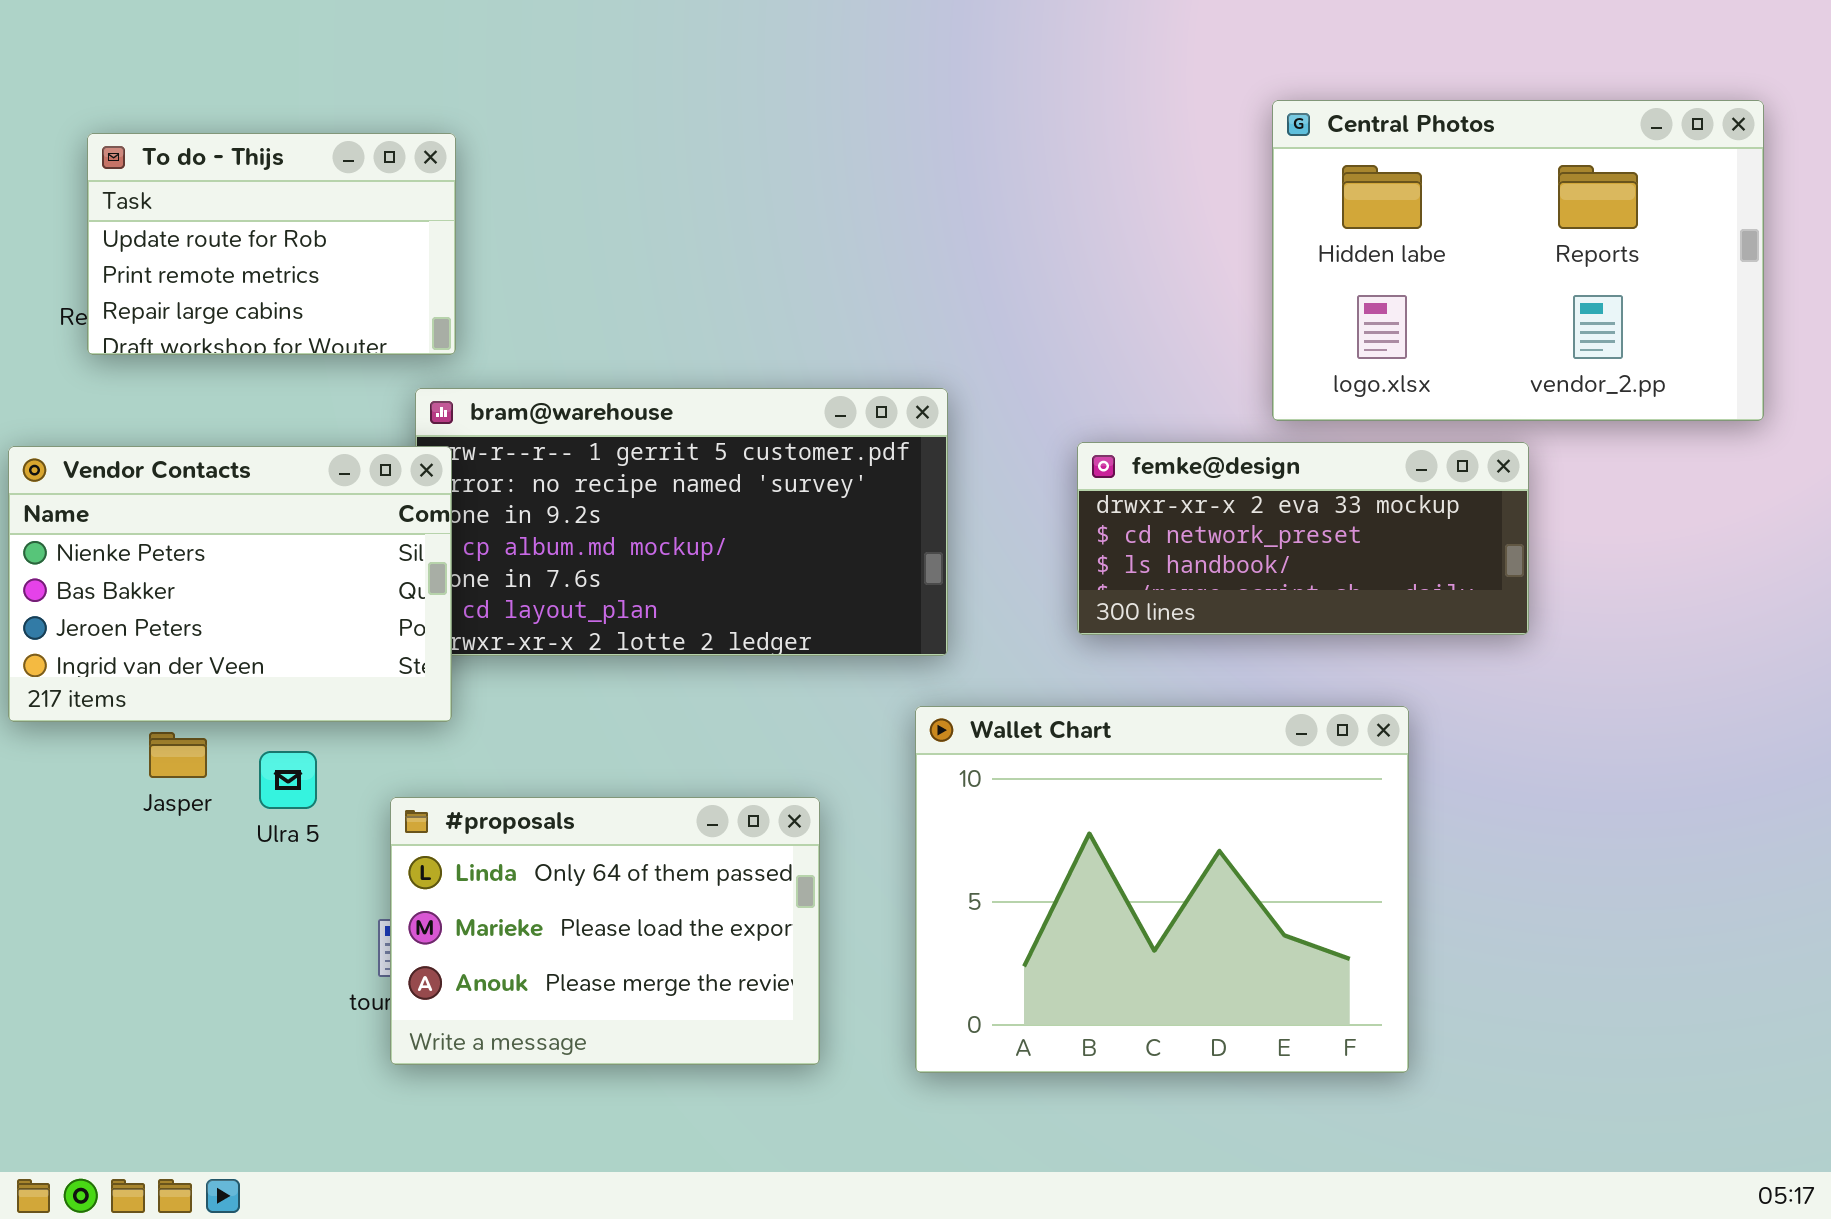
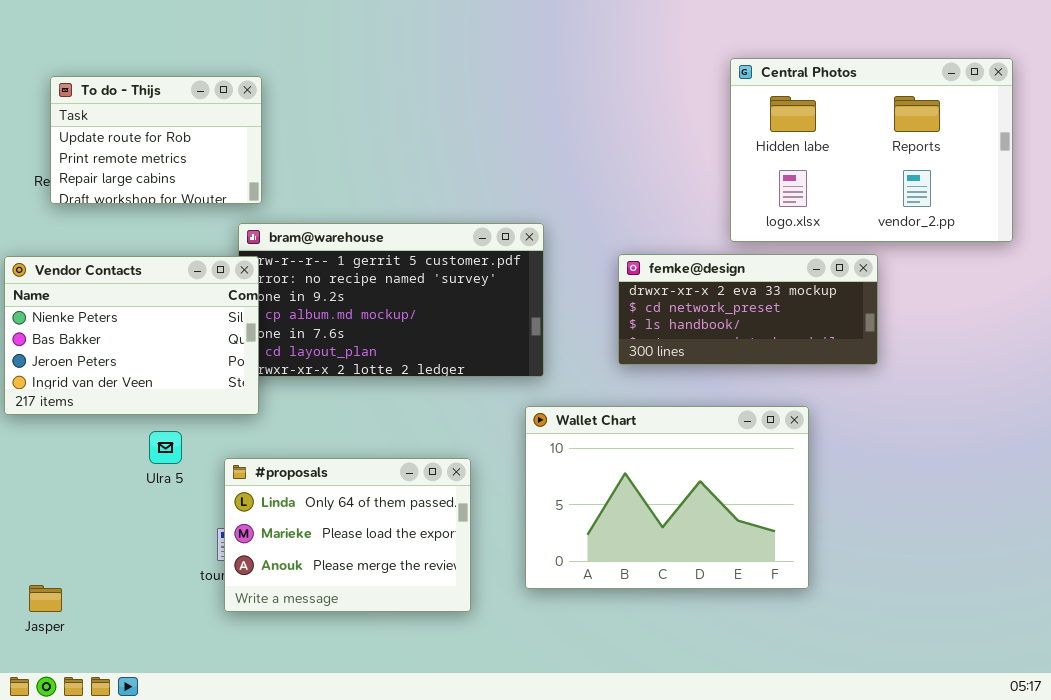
Wallet Chart: [915,706,1409,1073] -> [525,406,809,589], resized
Jasper: [149,732,207,778] -> [29,585,62,612], moved

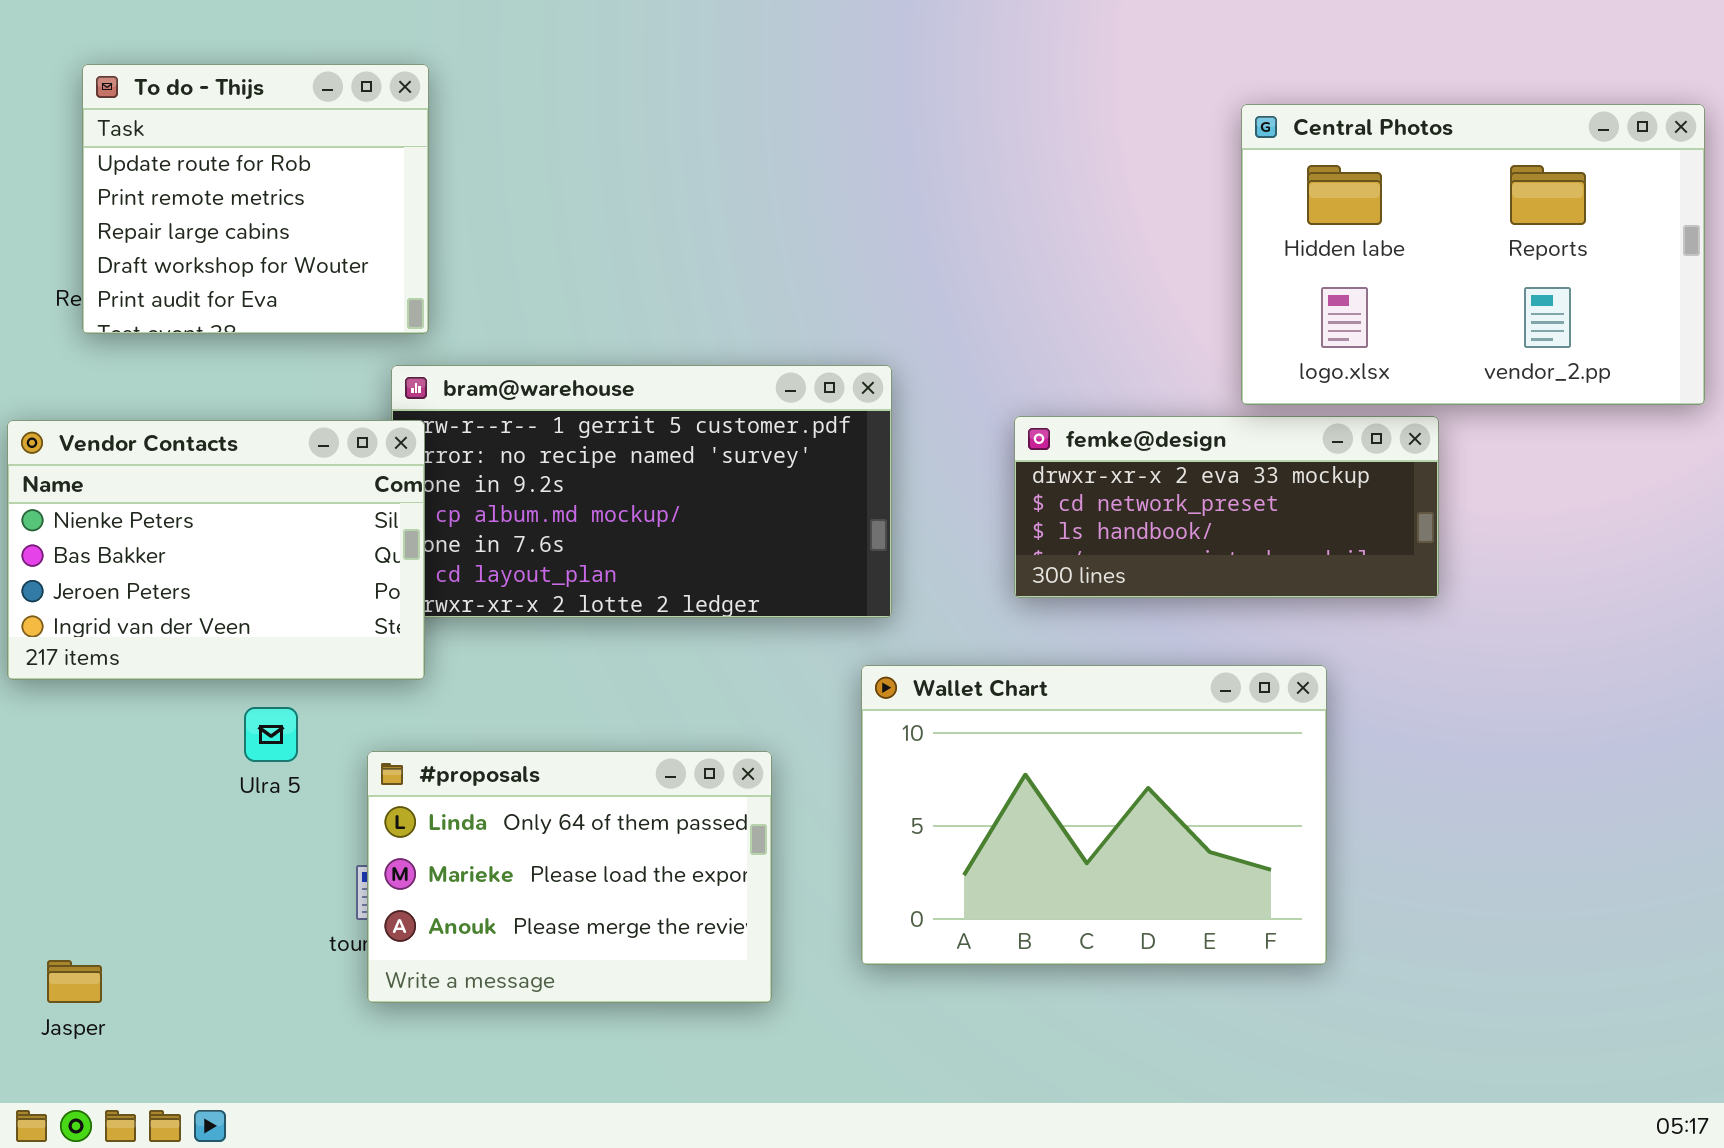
Central Photos: [730,58,1013,242] -> [1241,104,1705,405], moved
To do - Thijs: [50,76,262,204] -> [82,64,429,334], resized

